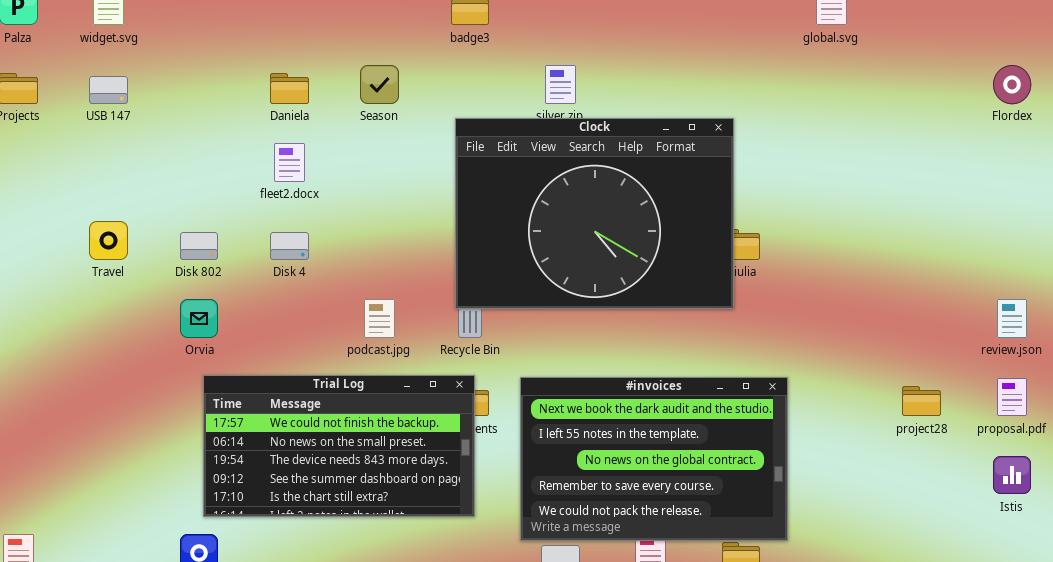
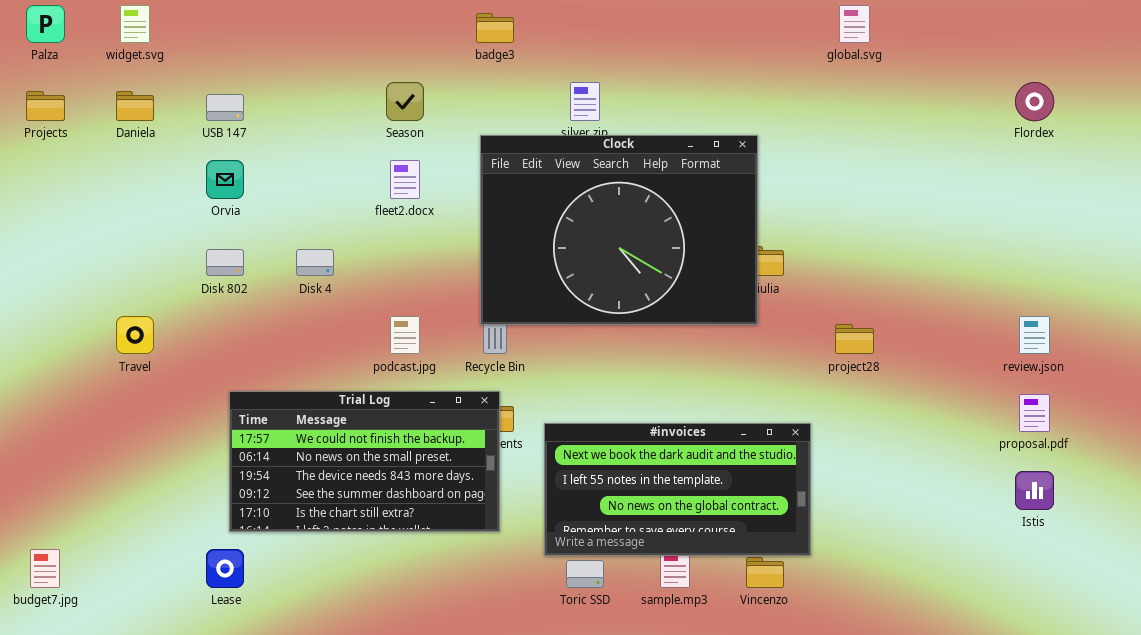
Daniela: [270,73,309,104] -> [116,91,154,121], moved
USB 147: [89,76,128,104] -> [206,94,244,121], moved
fleet2.docx: [274,143,305,182] -> [390,160,420,199], moved
Travel: [89,221,128,260] -> [116,316,154,354], moved
Orvia: [180,299,218,338] -> [206,160,244,199], moved
#invoices: [520,377,788,541] -> [544,423,811,556], resized
project28: [902,386,941,416] -> [835,324,874,354], moved

